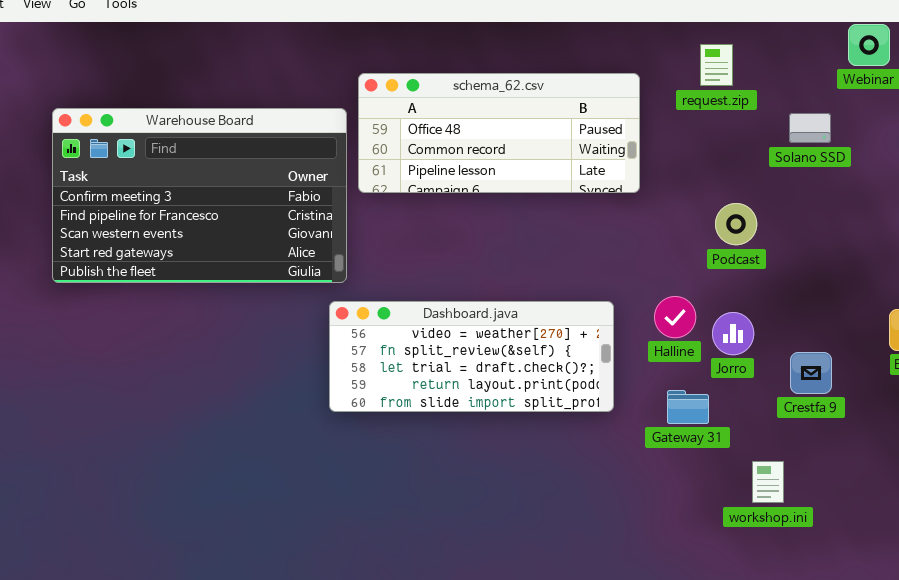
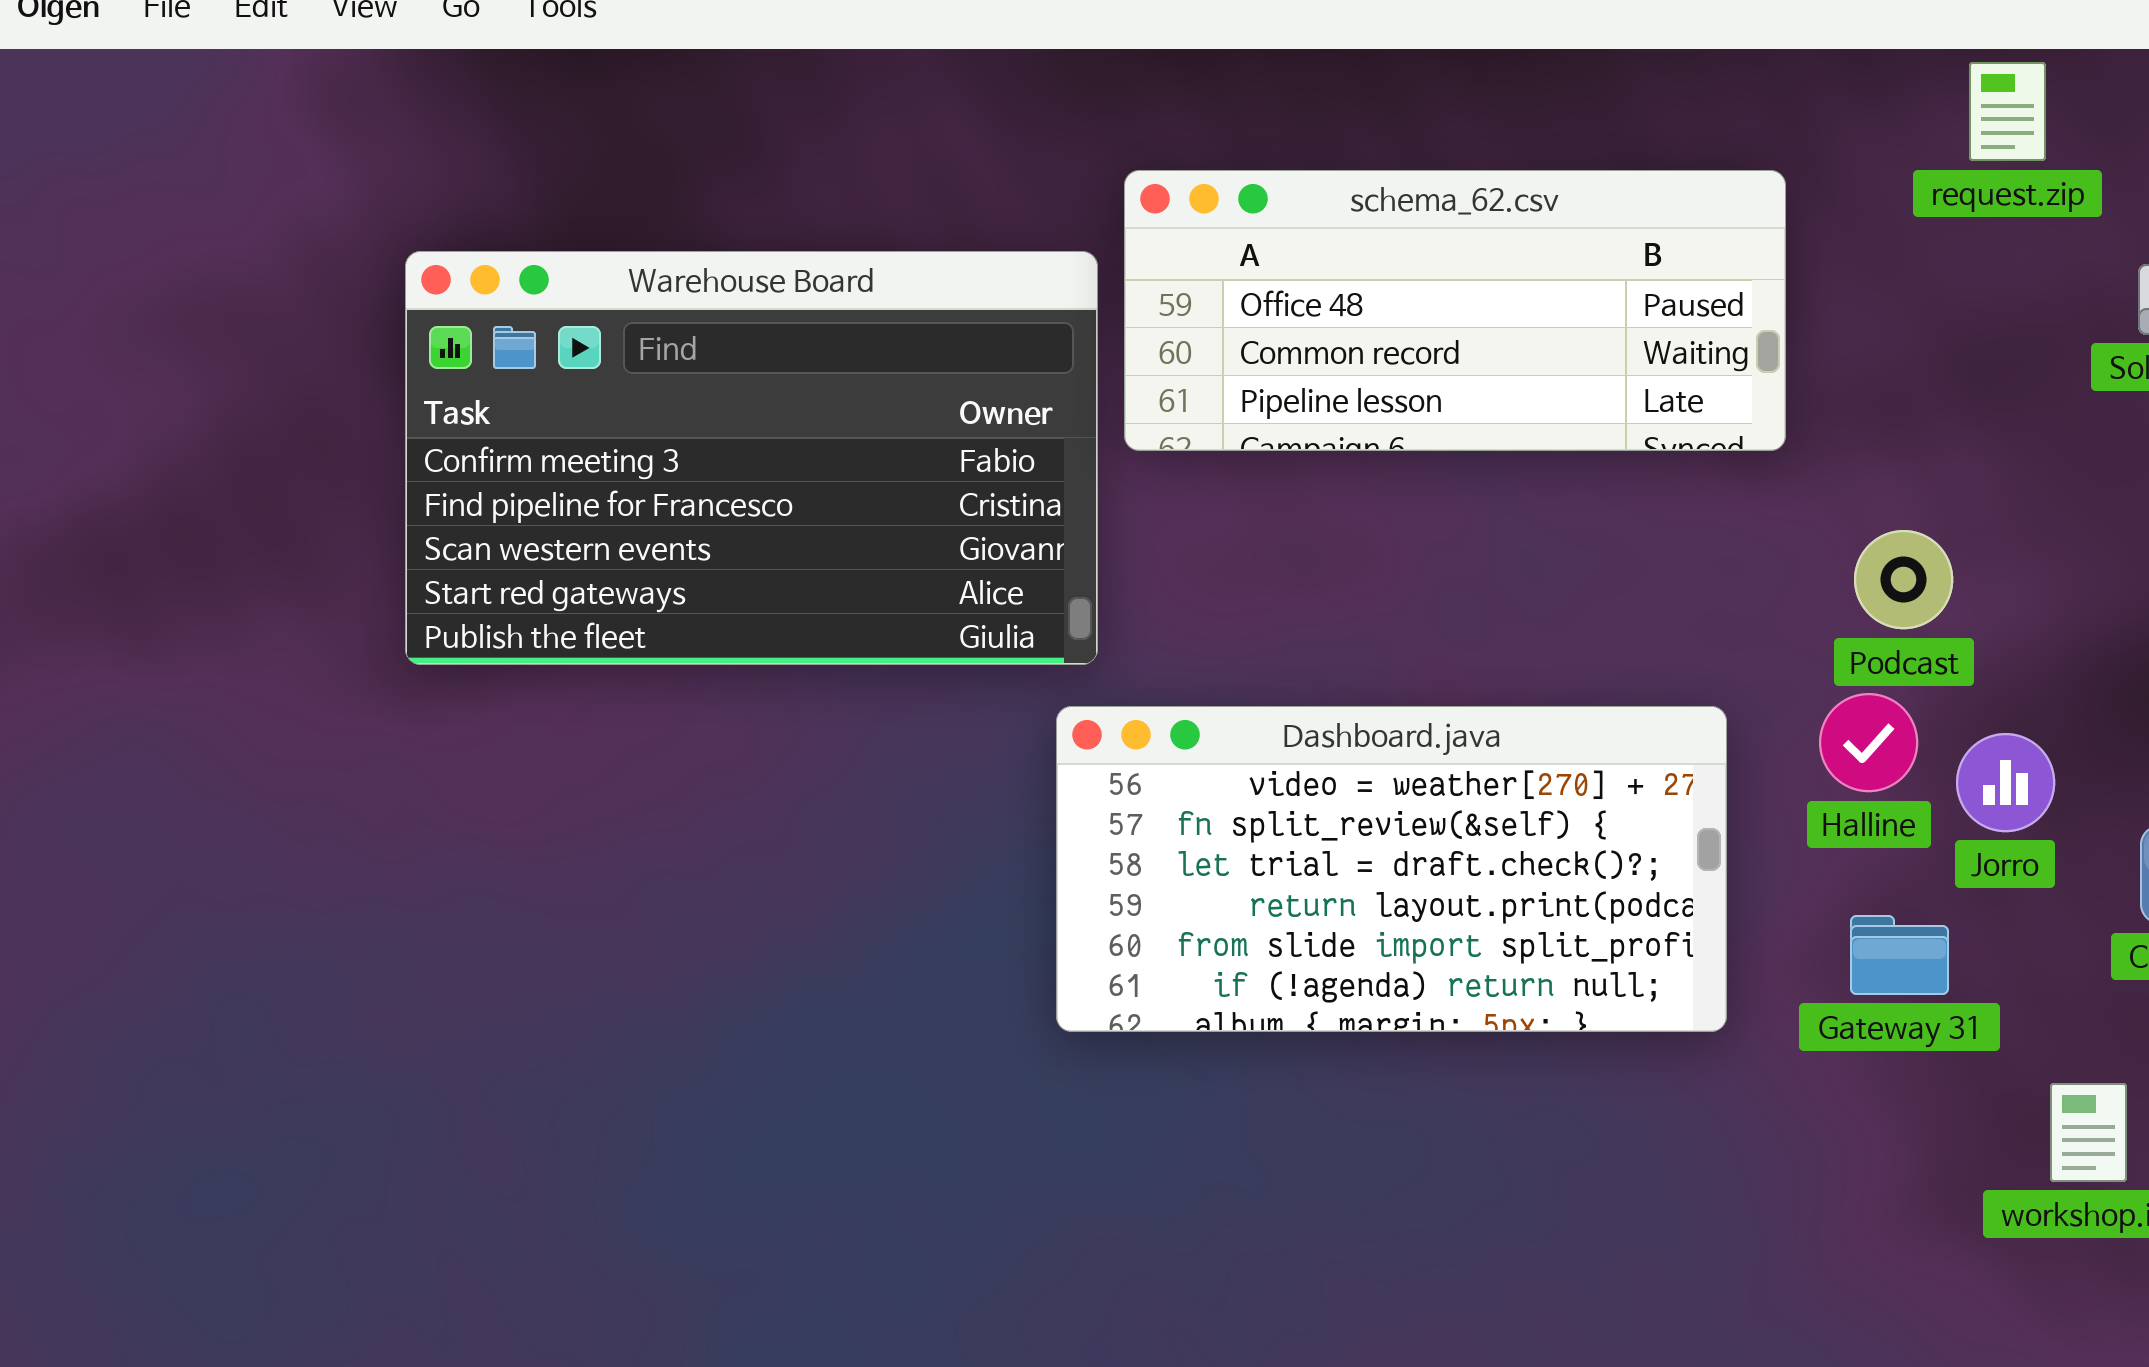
request.zip: [700,44,733,86] -> [1969,62,2046,161], moved
Podcast: [715,203,757,245] -> [1854,530,1953,629], moved
Dashboard.java: [329,301,614,412] -> [1056,706,1727,1032], resized

